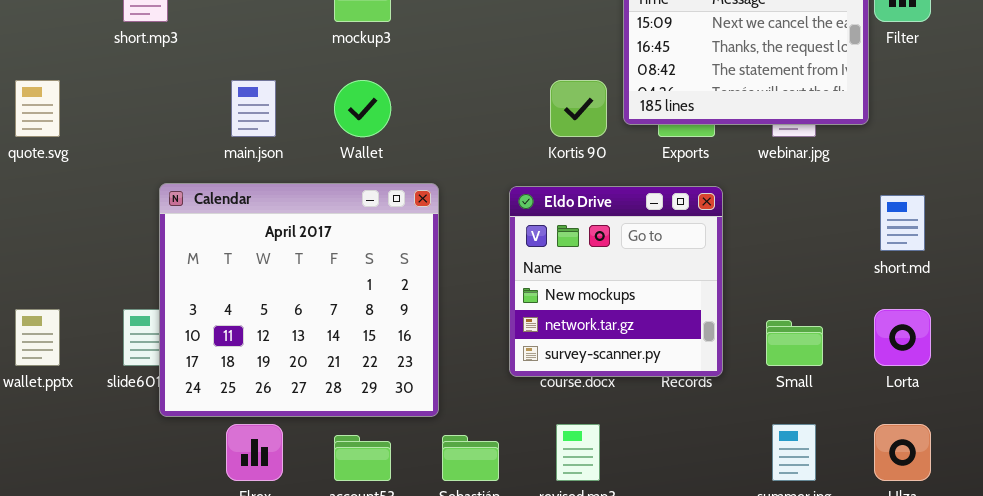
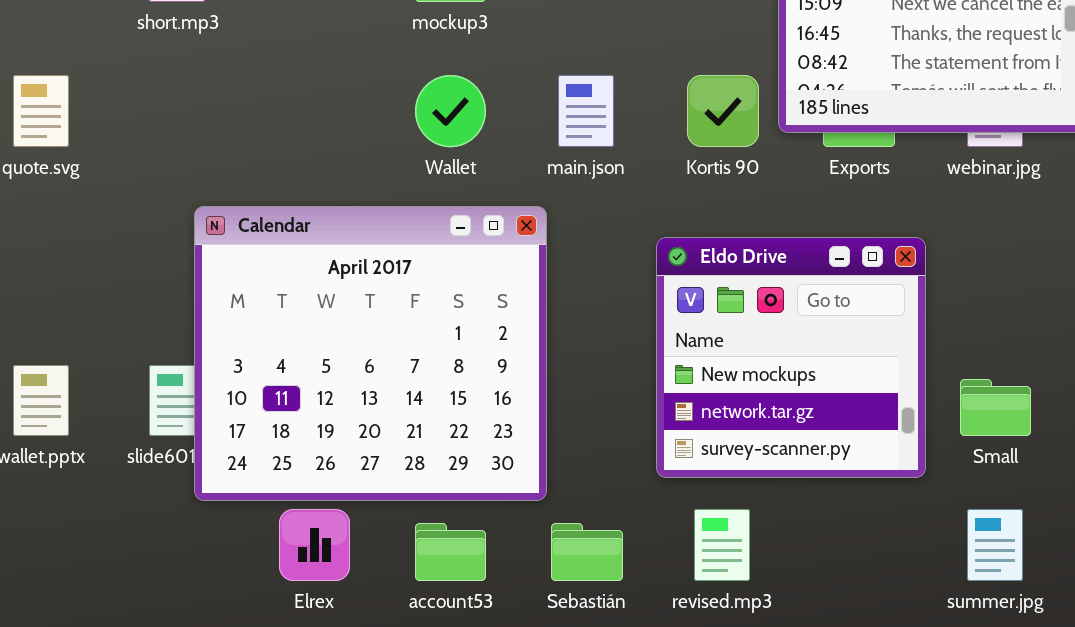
main.json: [231,80,276,137] -> [558,75,614,147], moved
Eldo Drive: [509,186,723,377] -> [656,237,926,478], moved

